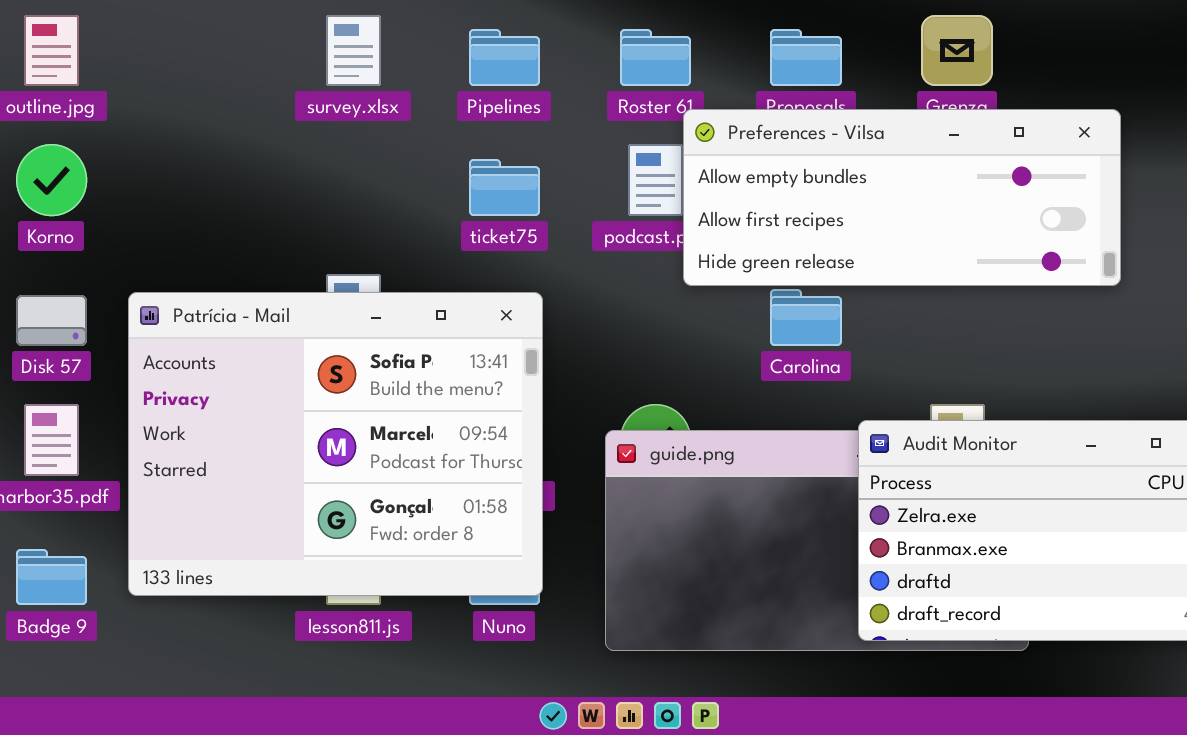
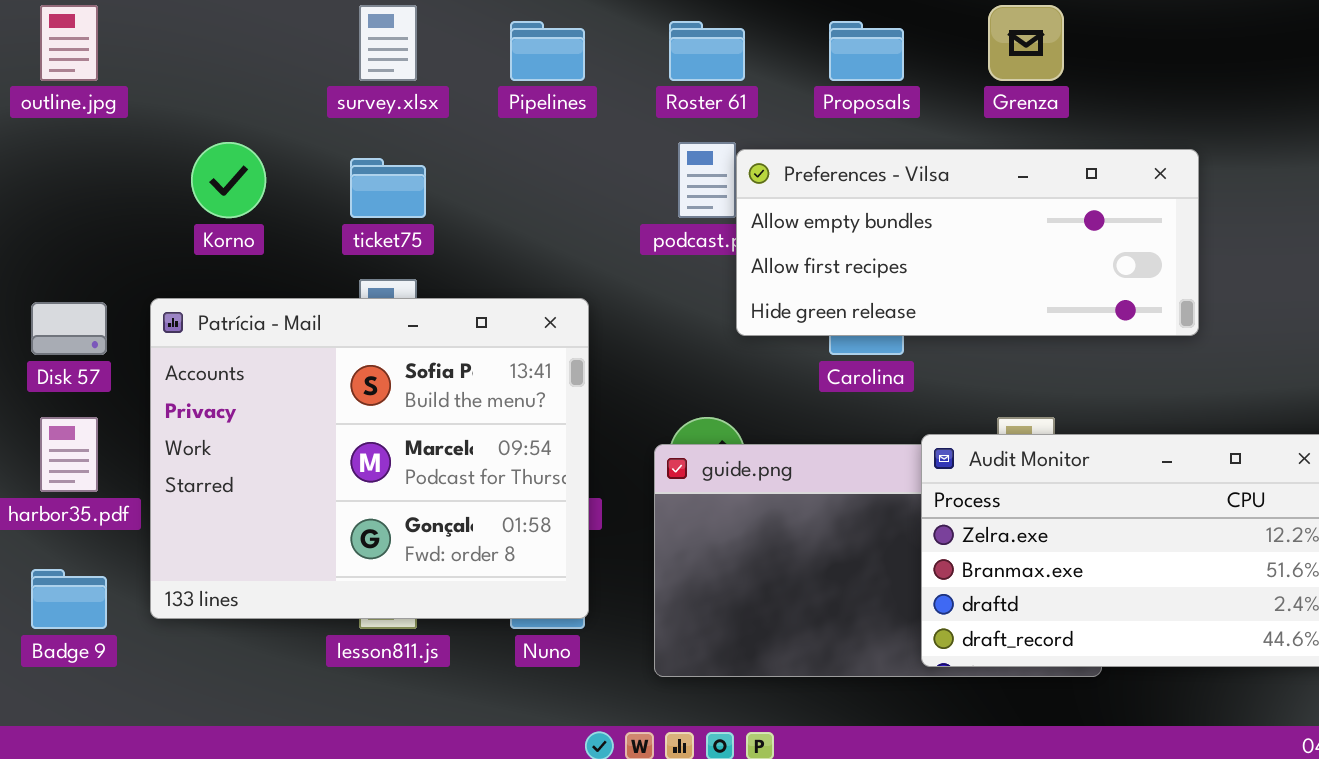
Preferences - Vilsa: [683,109,1121,286] -> [736,149,1199,336], moved
Korno: [16,144,87,216] -> [191,142,266,218], moved
ticket75: [469,159,540,216] -> [350,158,426,218], moved

